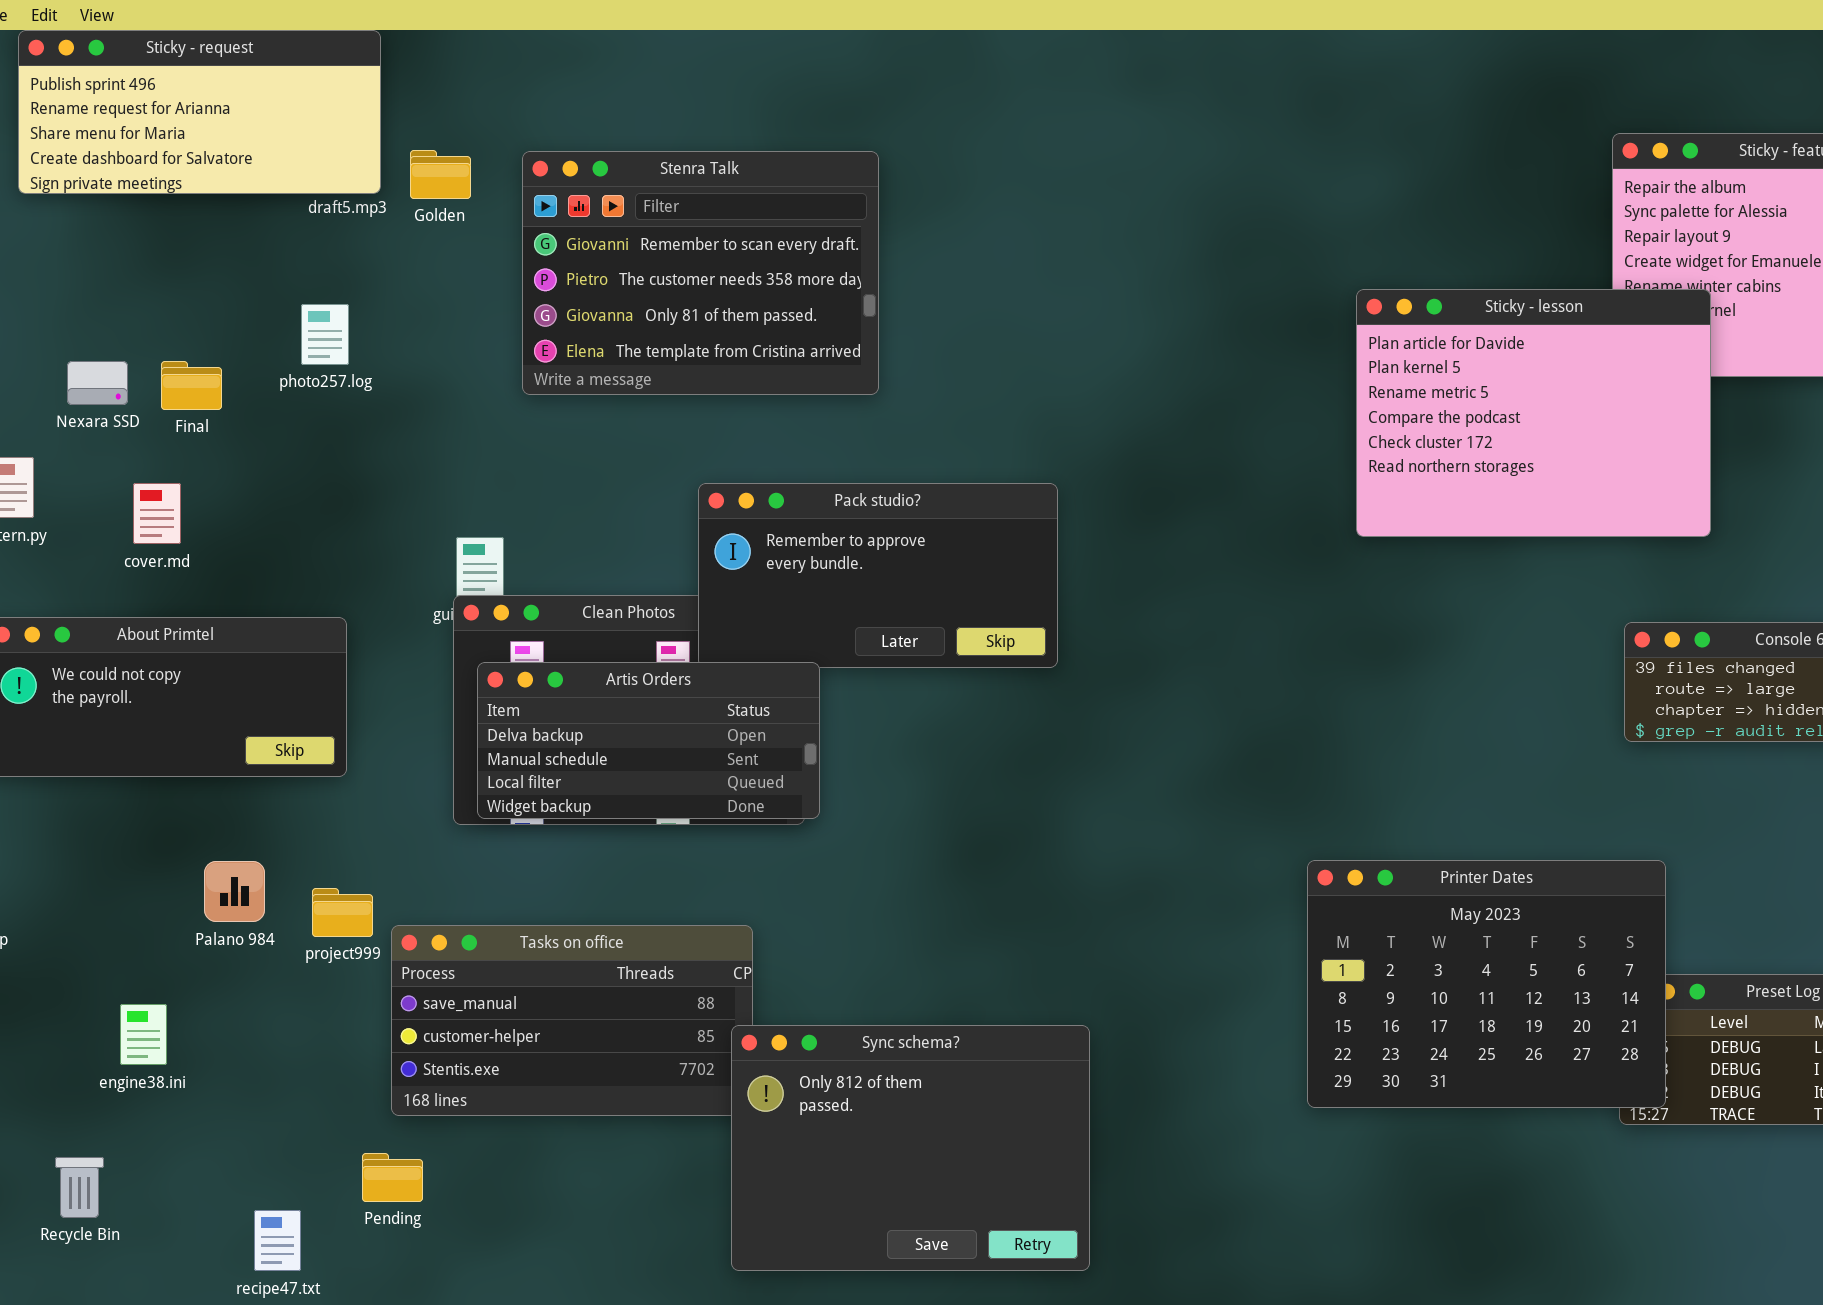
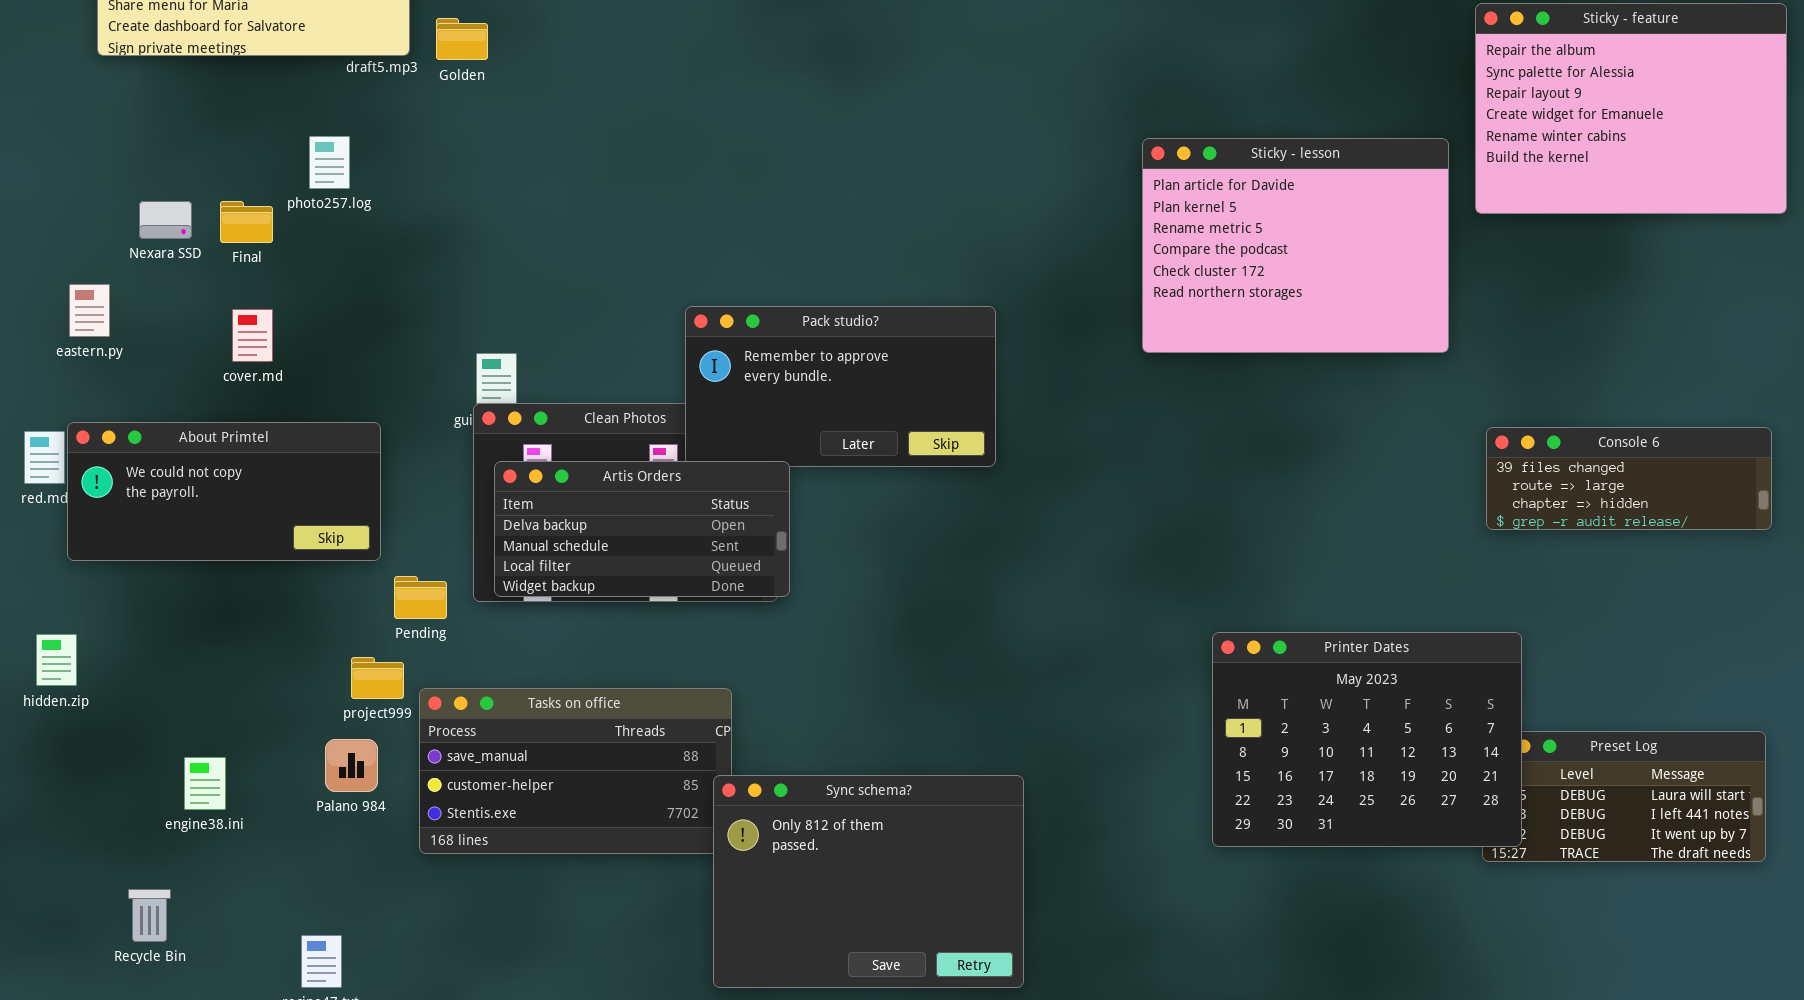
Stenra Talk: [522,151,879,395] -> none, closed
Sticky - lesson: [1356,289,1711,537] -> [1142,138,1449,353], moved
photo257.log: [301,304,349,365] -> [309,136,350,189], moved
cover.md: [133,483,181,544] -> [232,309,273,362], moved
Palano 984: [204,861,265,922] -> [325,739,378,792], moved
Pending: [362,1153,423,1202] -> [394,576,447,619], moved

